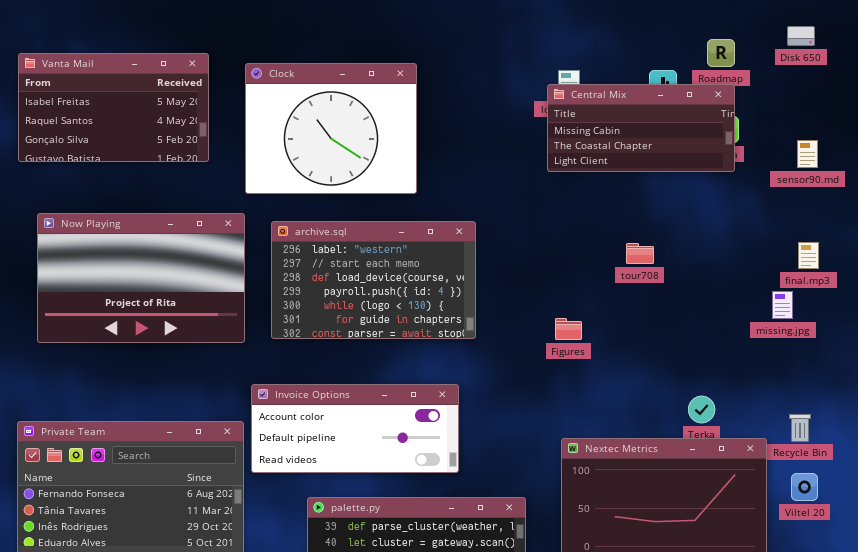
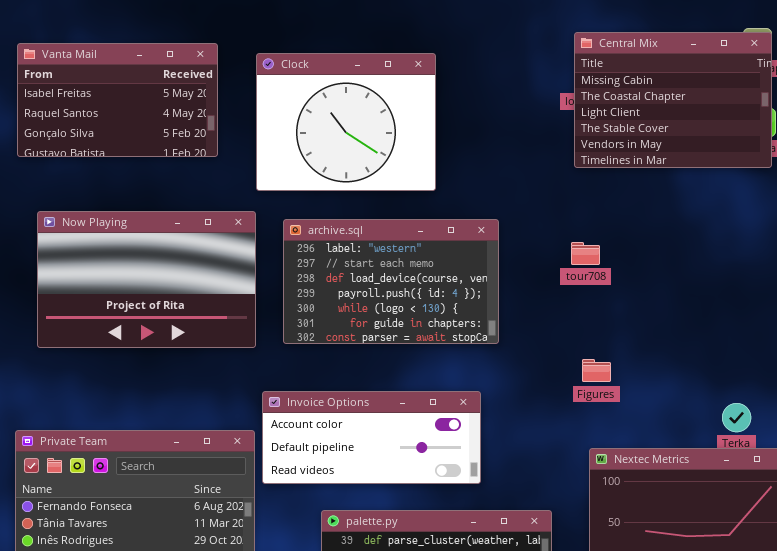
Central Mix: [547,84,735,172] -> [574,32,772,168], resized
tour708: [626,243,654,264] -> [571,242,600,265], moved
Figures: [555,318,582,340] -> [582,359,611,382], moved

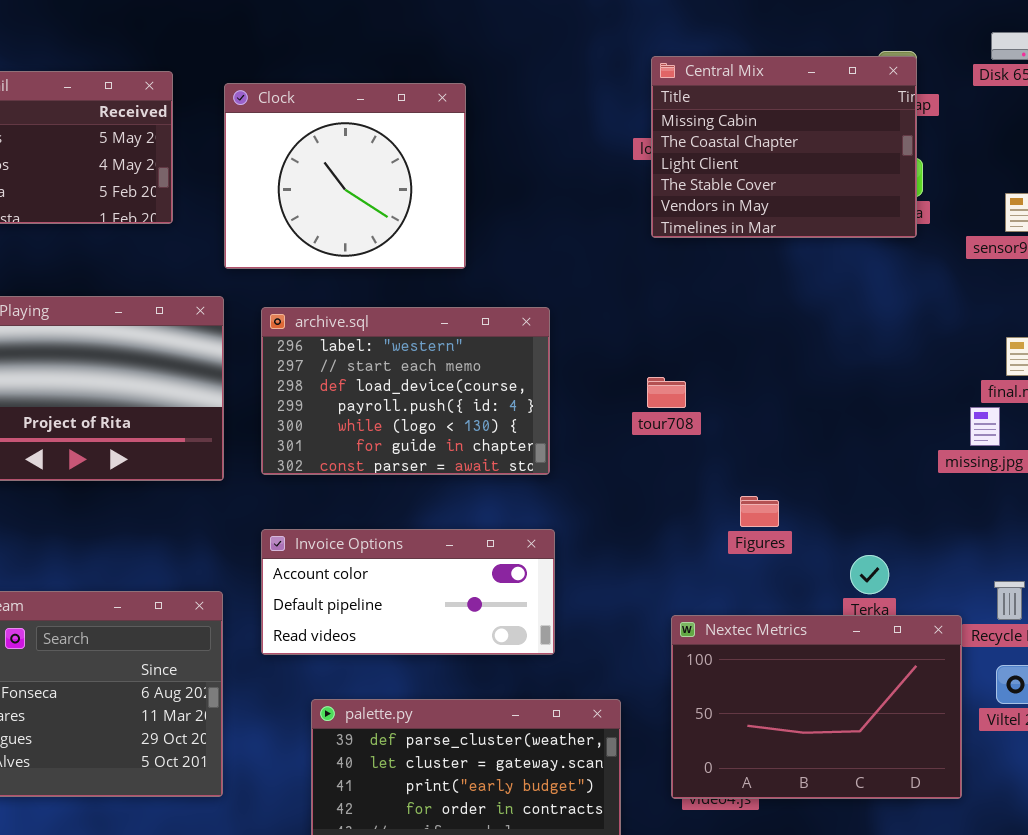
tour708: [571,242,600,265] -> [647,377,686,408], moved
Figures: [582,359,611,382] -> [740,496,779,527], moved
Invoice Options: [262,391,481,484] -> [261,529,555,655], moved

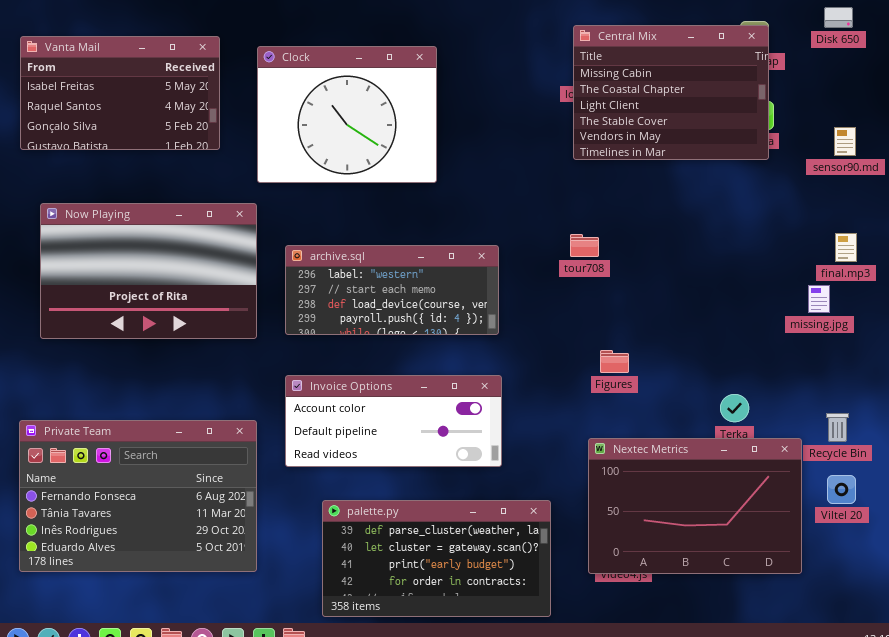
archive.sql: [261,307,550,475] -> [285,245,499,335], resized
tour708: [647,377,686,408] -> [570,234,599,257], moved
Figures: [740,496,779,527] -> [600,350,629,373], moved

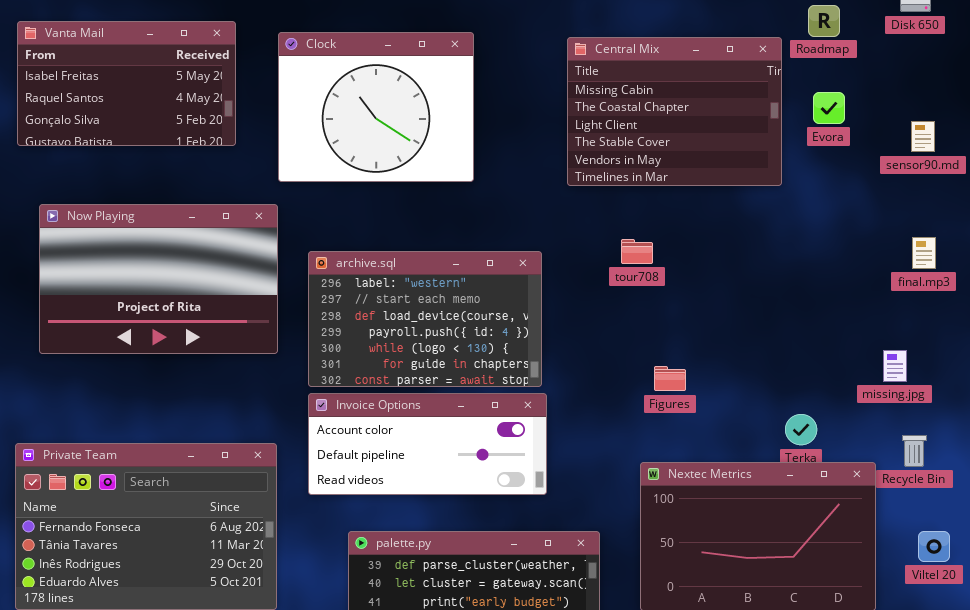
Central Mix: [573,25,769,160] -> [567,37,782,186], moved
archive.sql: [285,245,499,335] -> [308,251,542,387], resized
missing.jpg: [808,285,830,313] -> [883,350,907,382], moved
Viltel 20: [827,475,856,504] -> [918,531,950,562], moved

